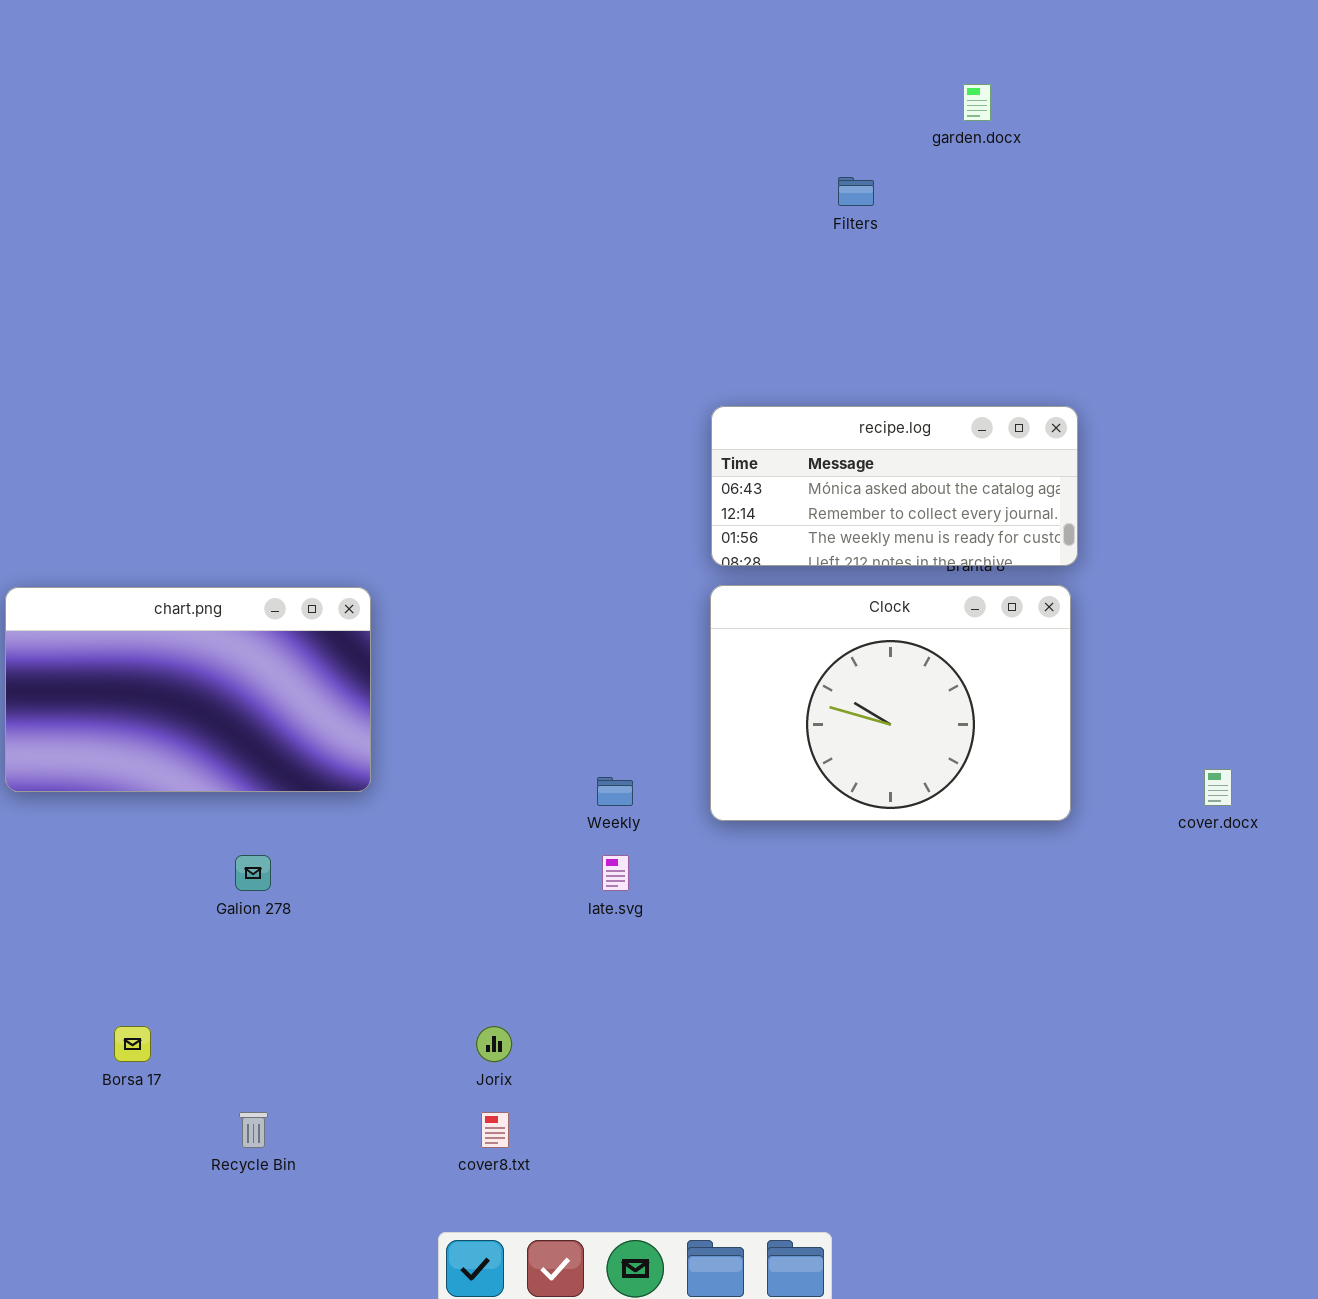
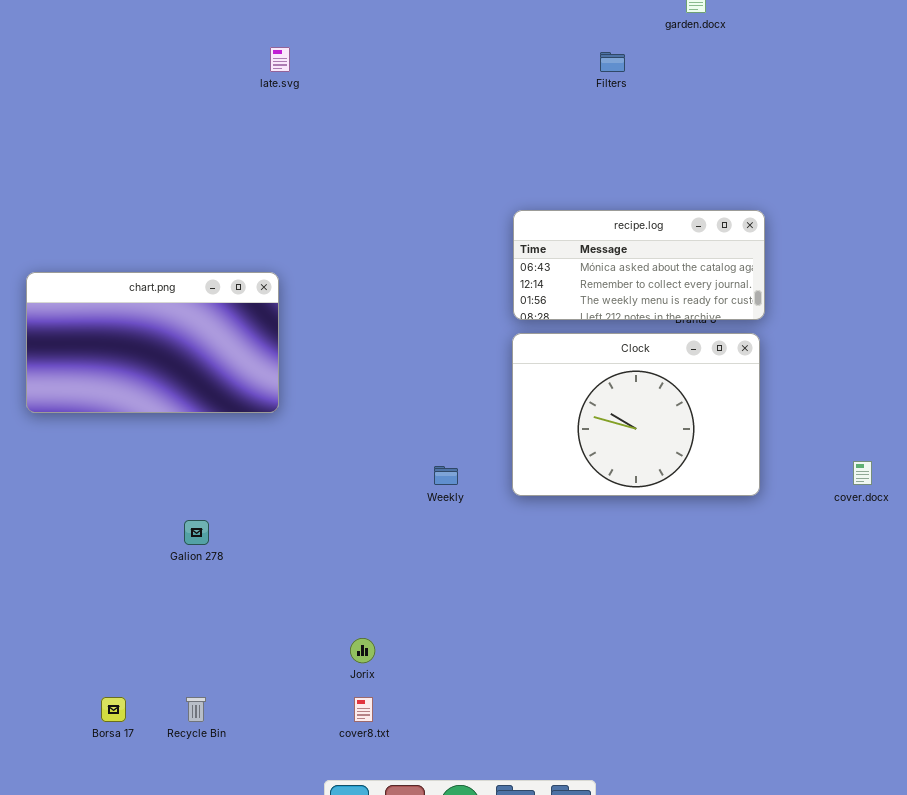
chart.png: [5,587,371,792] -> [26,272,279,413], moved
late.svg: [602,855,629,891] -> [270,47,290,72], moved
Borsa 17: [114,1026,151,1062] -> [101,697,126,722], moved

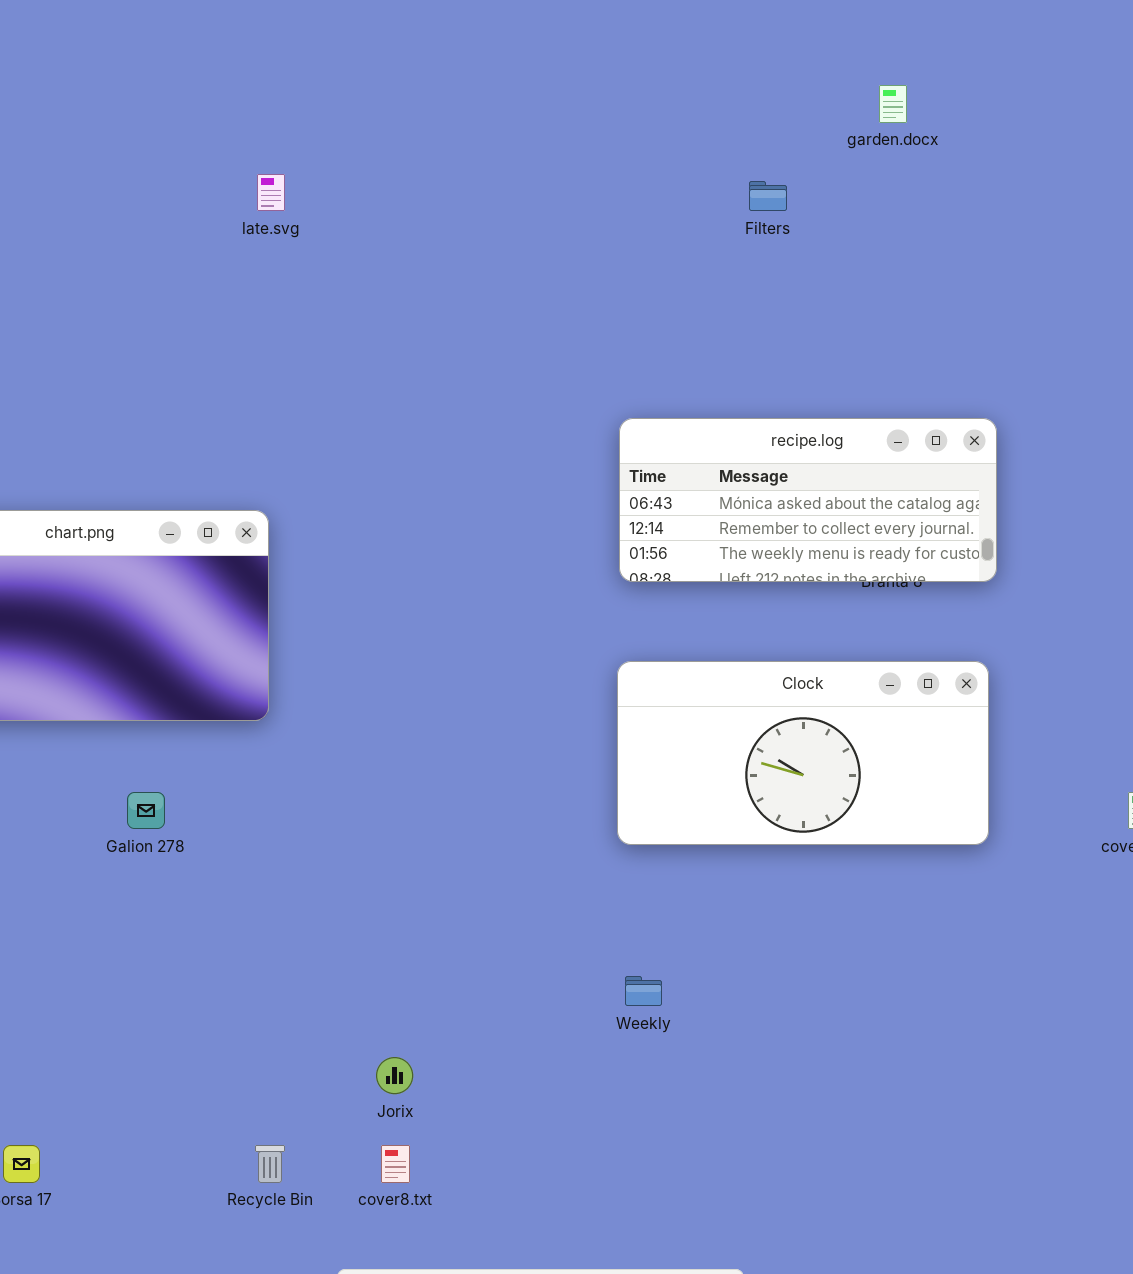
Clock: [512,333,760,496] -> [617,661,989,845], resized
Weekly: [434,466,458,485] -> [625,976,662,1006], moved
Galion 278: [184,520,209,545] -> [127,792,165,829], moved
Recycle Bin: [186,697,206,722] -> [255,1145,285,1183], moved

